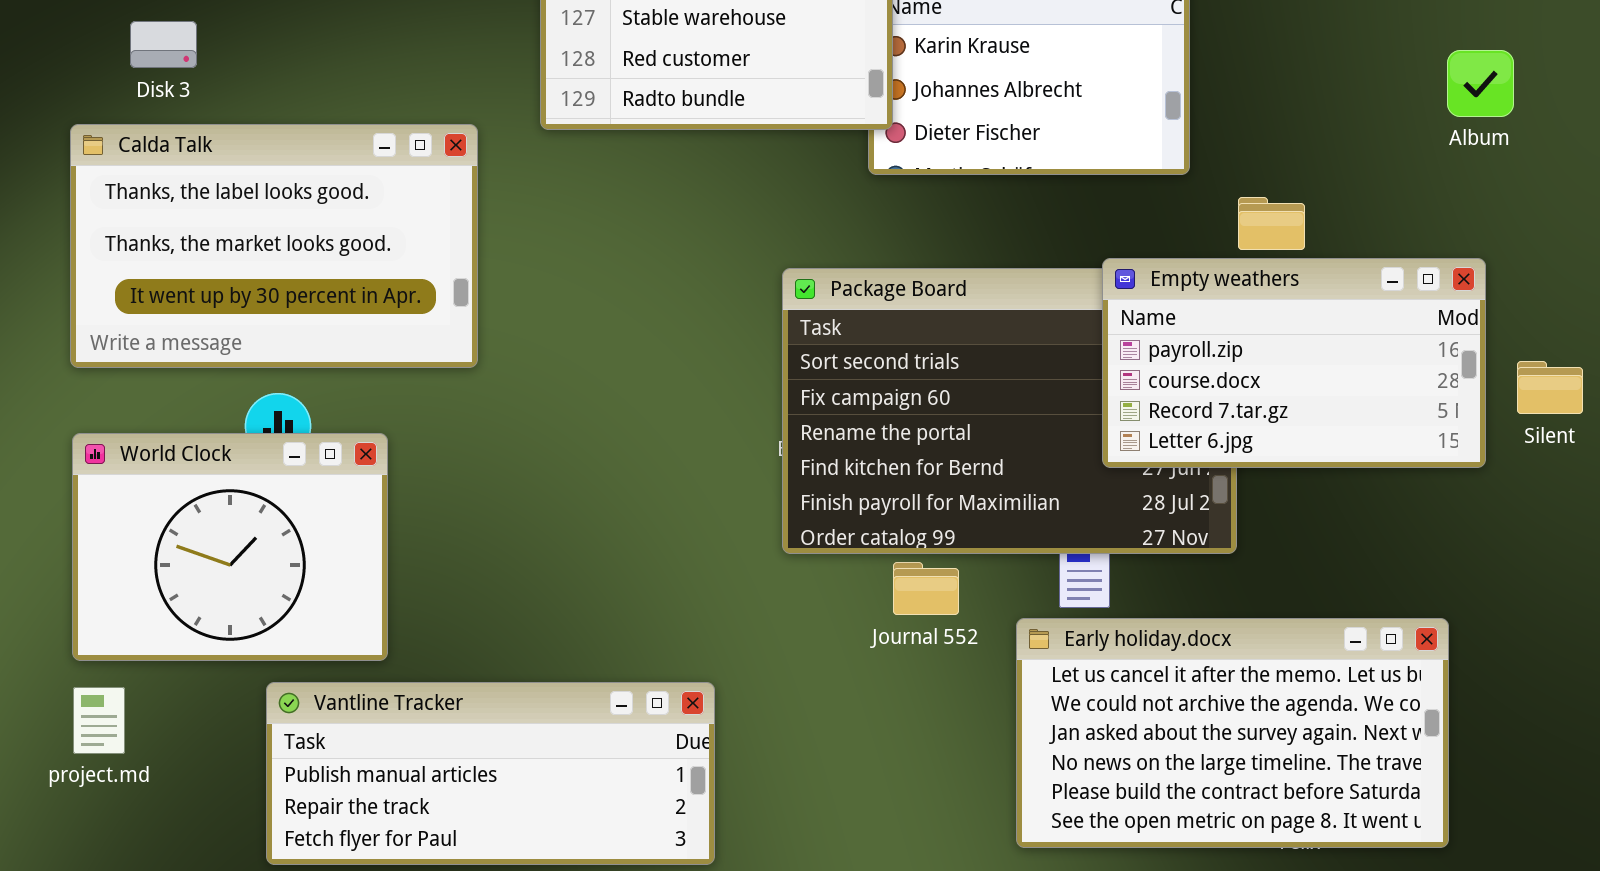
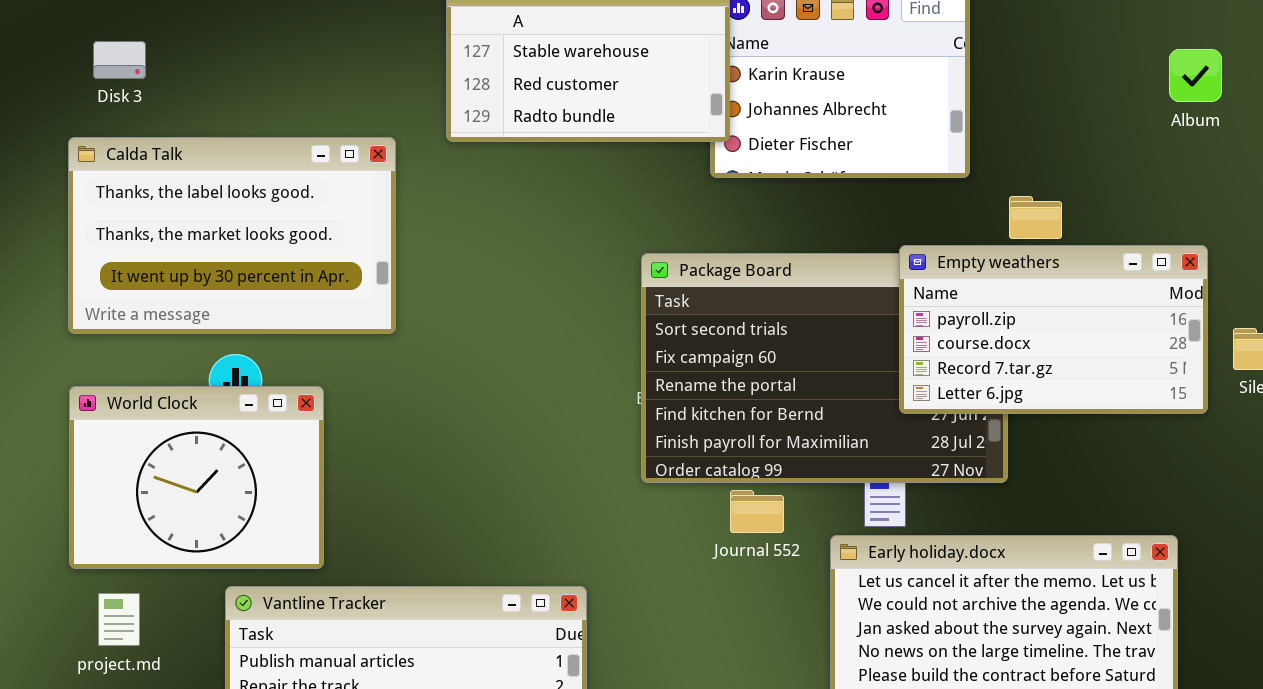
Disk 3: [130,21,197,68] -> [93,41,146,79], moved
Album: [1447,50,1514,117] -> [1169,49,1222,102], moved
project.md: [73,687,125,754] -> [98,593,140,646], moved

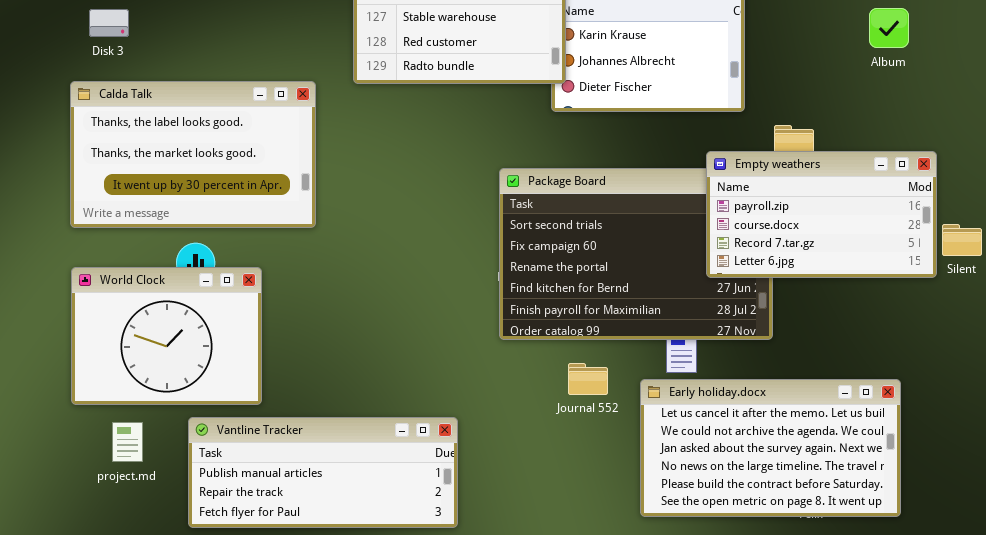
Album: [1169,49,1222,102] -> [869,8,909,48], moved
Empty weathers: [899,245,1208,414] -> [706,151,937,278], moved
Journal 552: [730,490,784,533] -> [568,363,608,395], moved
project.md: [98,593,140,646] -> [112,422,143,462], moved

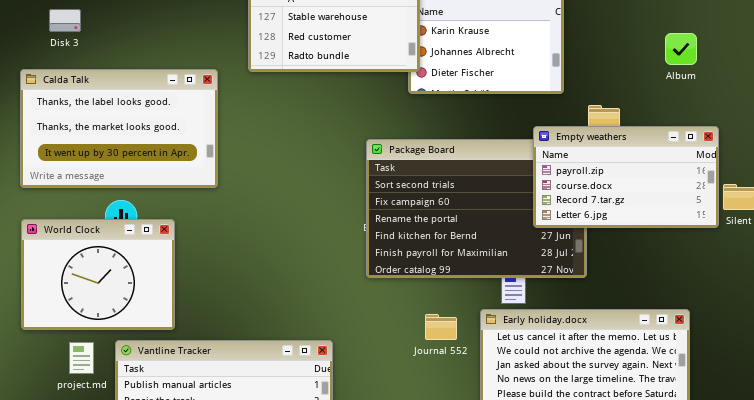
Album: [869,8,909,48] -> [665,33,697,65], moved
Disk 3: [89,9,129,37] -> [49,9,81,32], moved
Journal 552: [568,363,608,395] -> [425,314,457,340], moved
project.md: [112,422,143,462] -> [69,342,94,374], moved

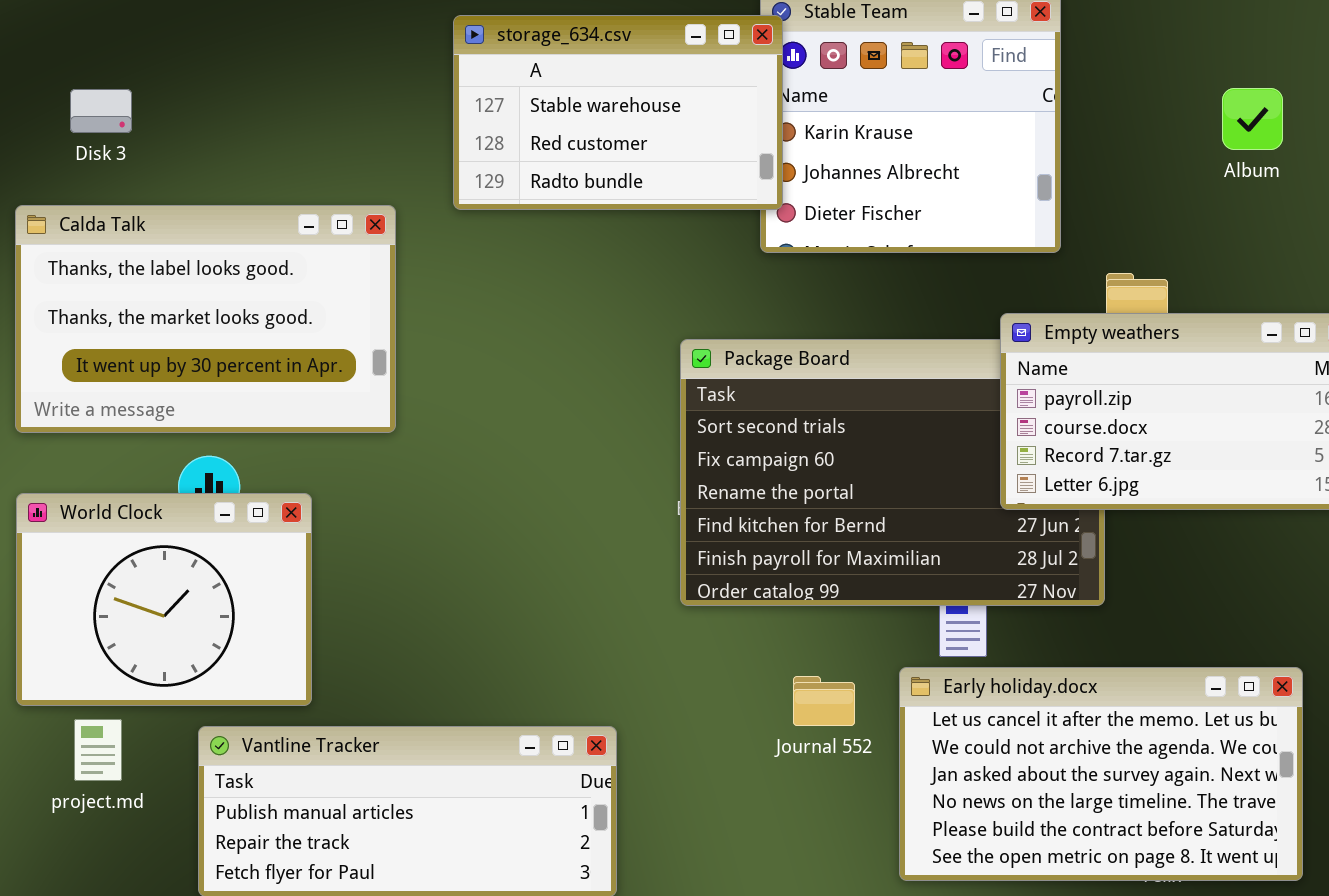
Album: [665,33,697,65] -> [1222,88,1283,150], moved
project.md: [69,342,94,374] -> [74,719,122,781], moved

